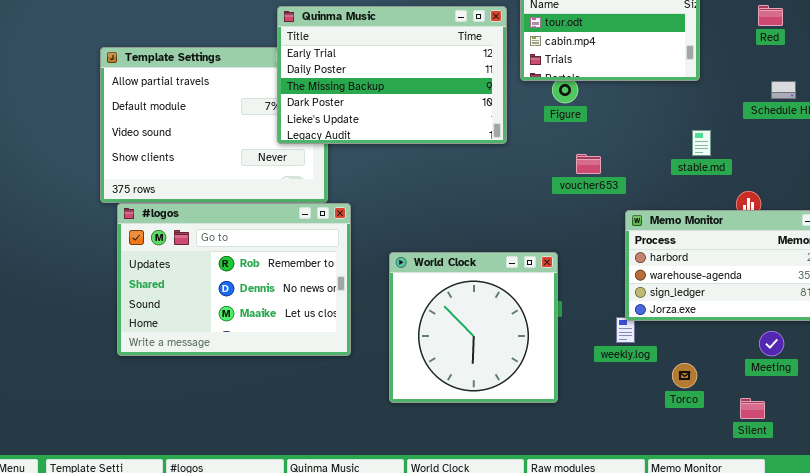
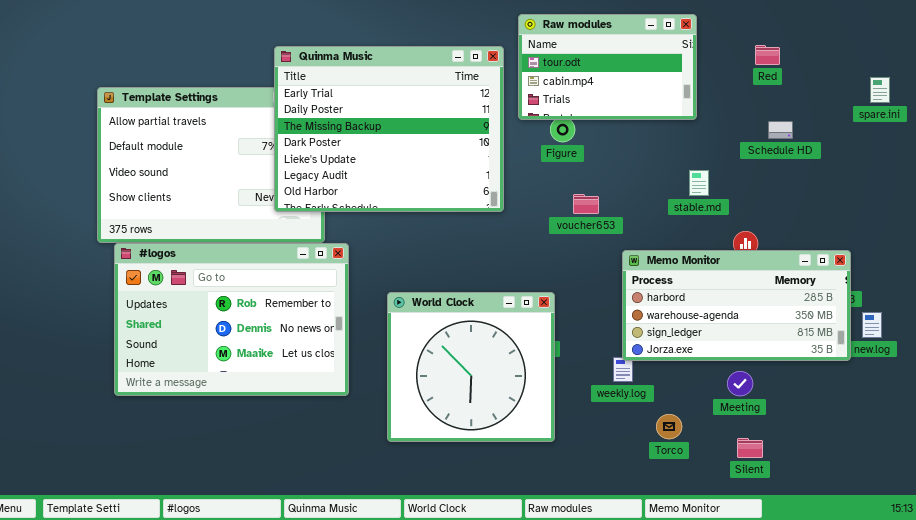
Quinma Music: [277,6,507,144] -> [274,46,504,212], resized
Meeting: [759,331,784,356] -> [727,371,753,396], moved
Torco: [672,363,697,388] -> [656,414,682,439], moved

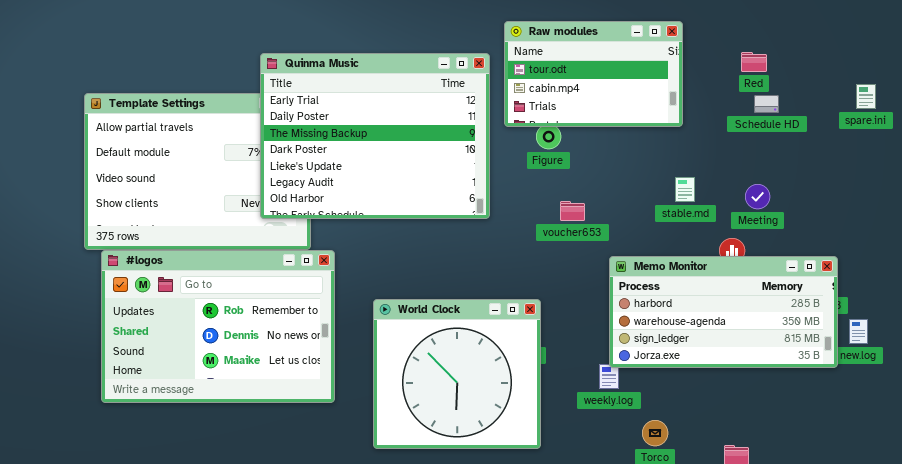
Schedule HD: [768,121,793,139] -> [754,95,779,113], moved
Meeting: [727,371,753,396] -> [745,184,770,209], moved

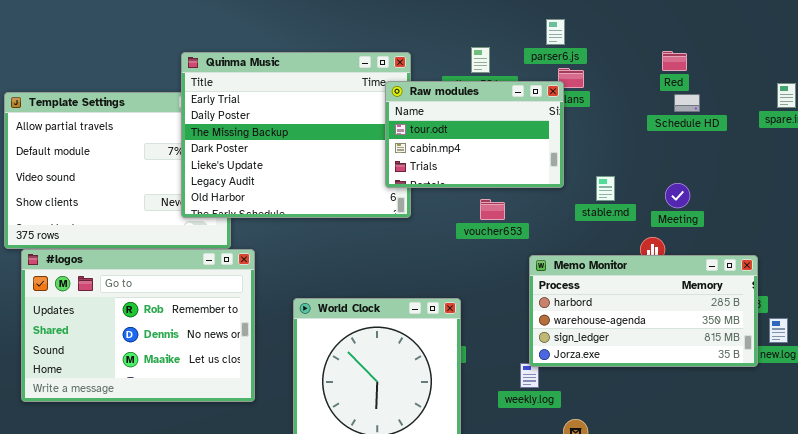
Raw modules: [504,21,683,127] -> [385,81,564,188], moved

